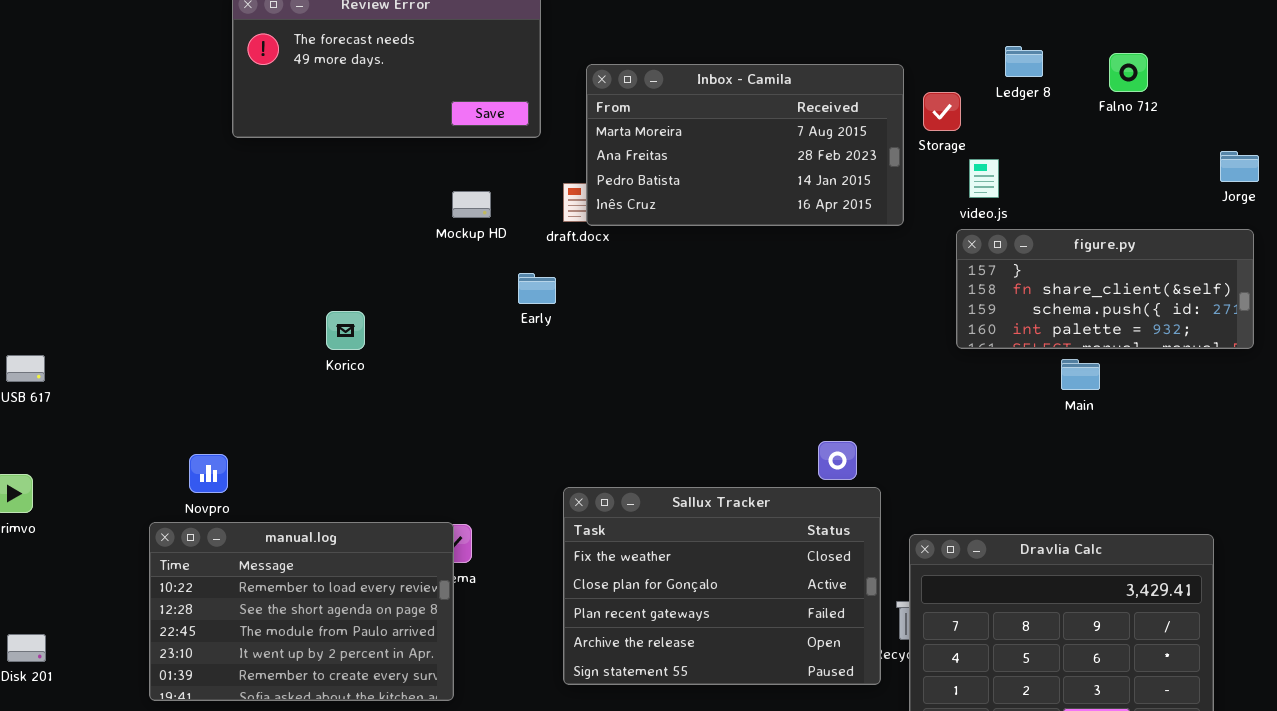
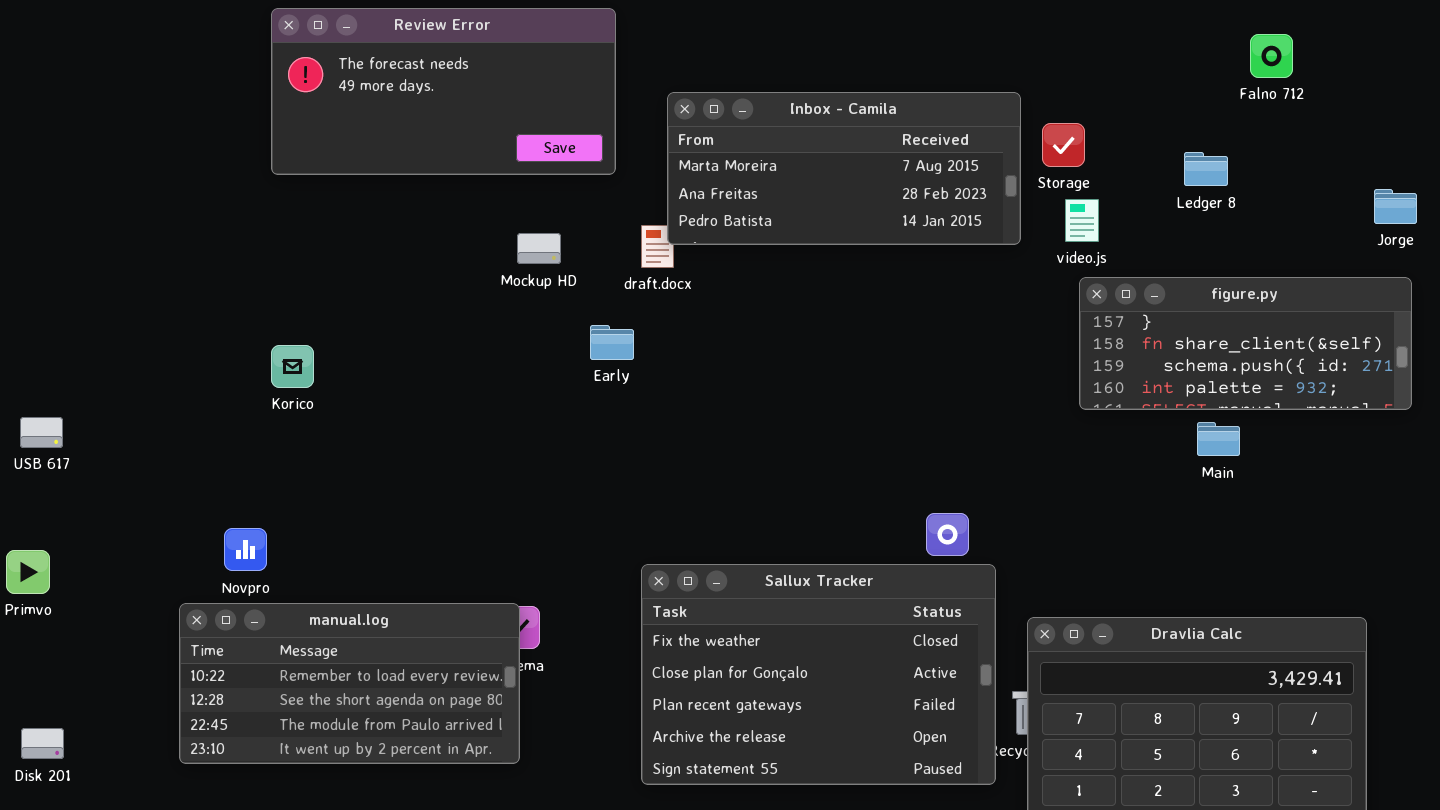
Ledger 8: [1005,46,1043,77] -> [1184,152,1228,186], moved
Falno 712: [1109,53,1148,92] -> [1250,34,1293,78], moved
Inbox - Camila: [586,64,904,226] -> [667,92,1021,245], resized
video.js: [969,159,999,198] -> [1065,199,1099,242], moved
Korico: [326,311,365,350] -> [271,345,314,388], moved
manual.log: [149,522,454,701] -> [179,603,520,764], resized

